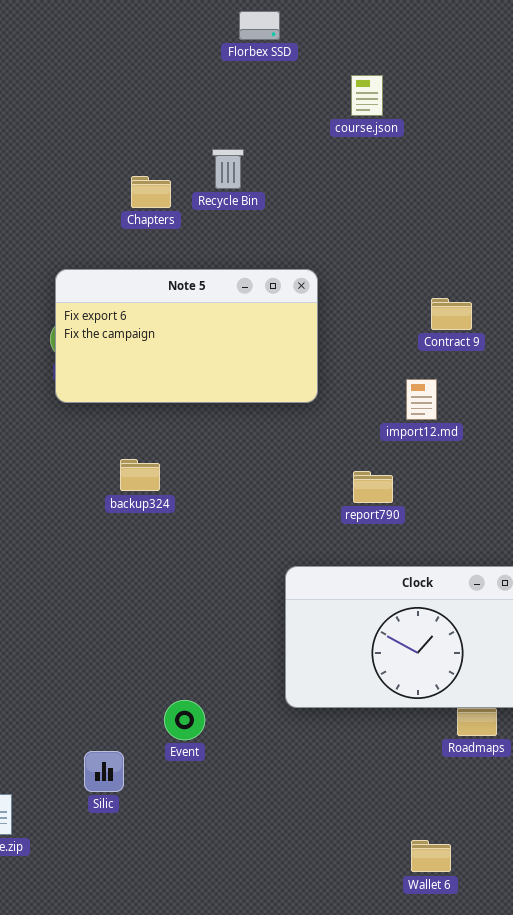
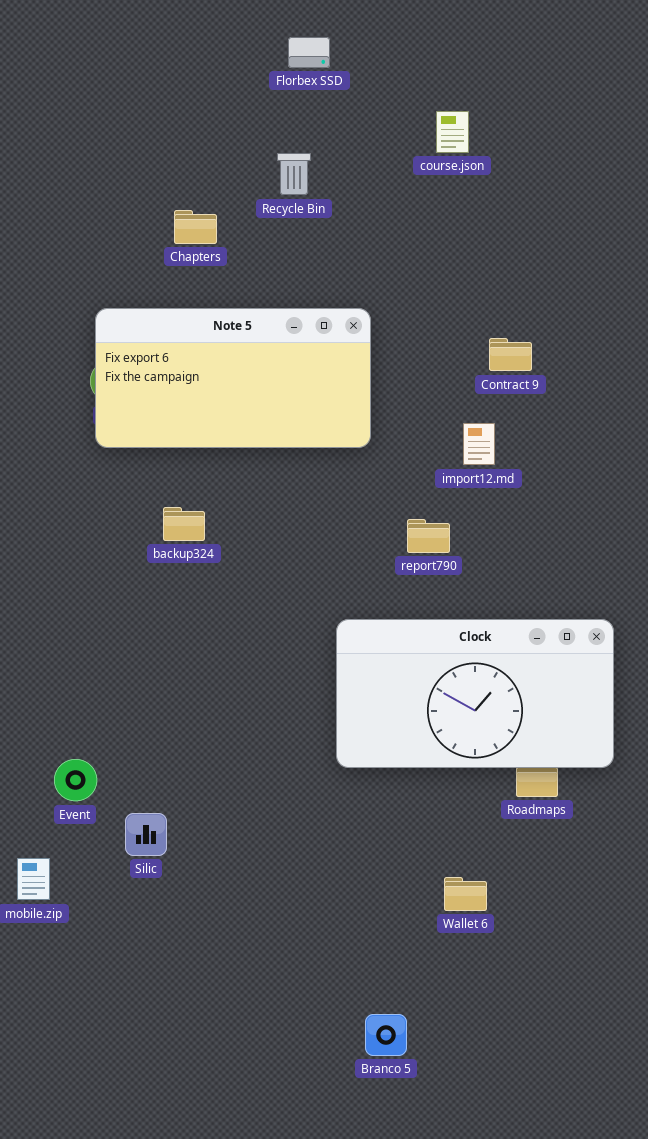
course.json: [351,75,383,116] -> [436,111,469,153], moved
Recycle Bin: [212,149,244,189] -> [277,153,311,195], moved
Event: [164,700,205,740] -> [54,759,97,801], moved
Wallet 6: [411,840,451,872] -> [444,877,487,911], moved

